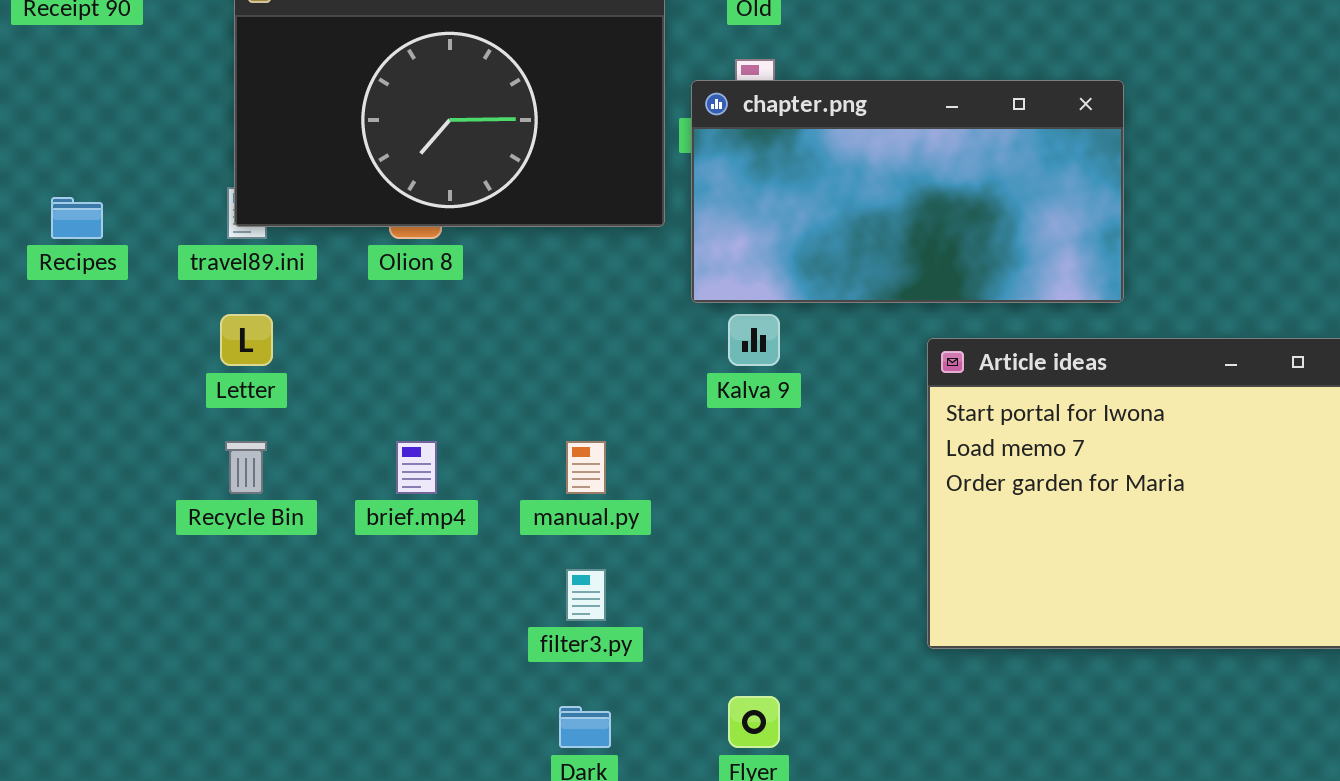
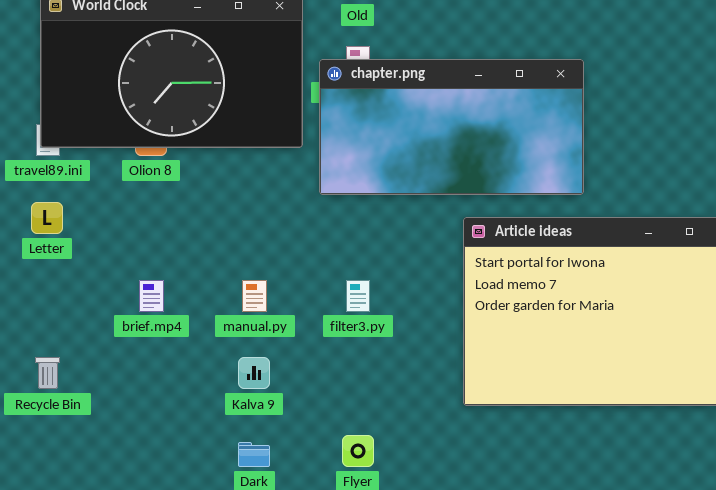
Kalva 9: [728,314,780,366] -> [238,357,270,389], moved
Recycle Bin: [225,441,267,494] -> [35,357,60,389], moved
filter3.py: [566,569,606,621] -> [346,280,370,312], moved

